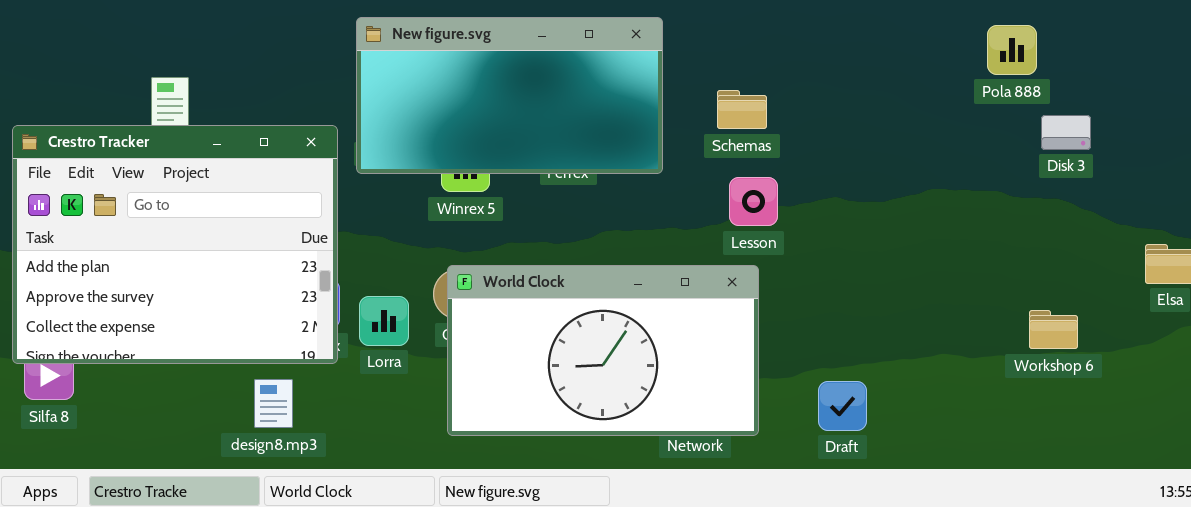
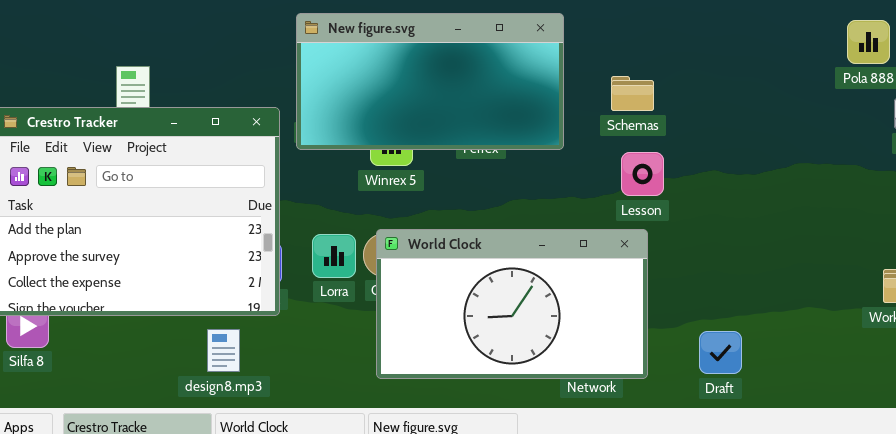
Lorra: [359,296,409,346] -> [312,234,356,278], moved

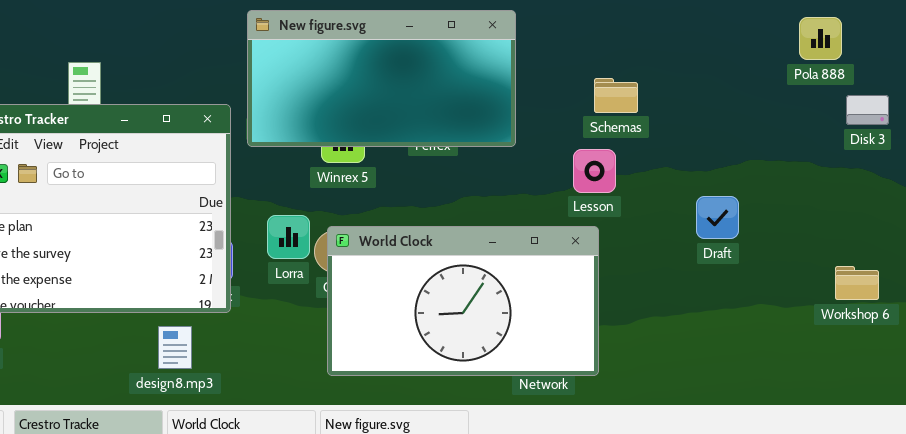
Schemas: [611,76,654,111] -> [594,78,638,113], moved
Lorra: [312,234,356,278] -> [267,215,310,259], moved
Draft: [699,331,742,374] -> [696,196,739,239], moved

